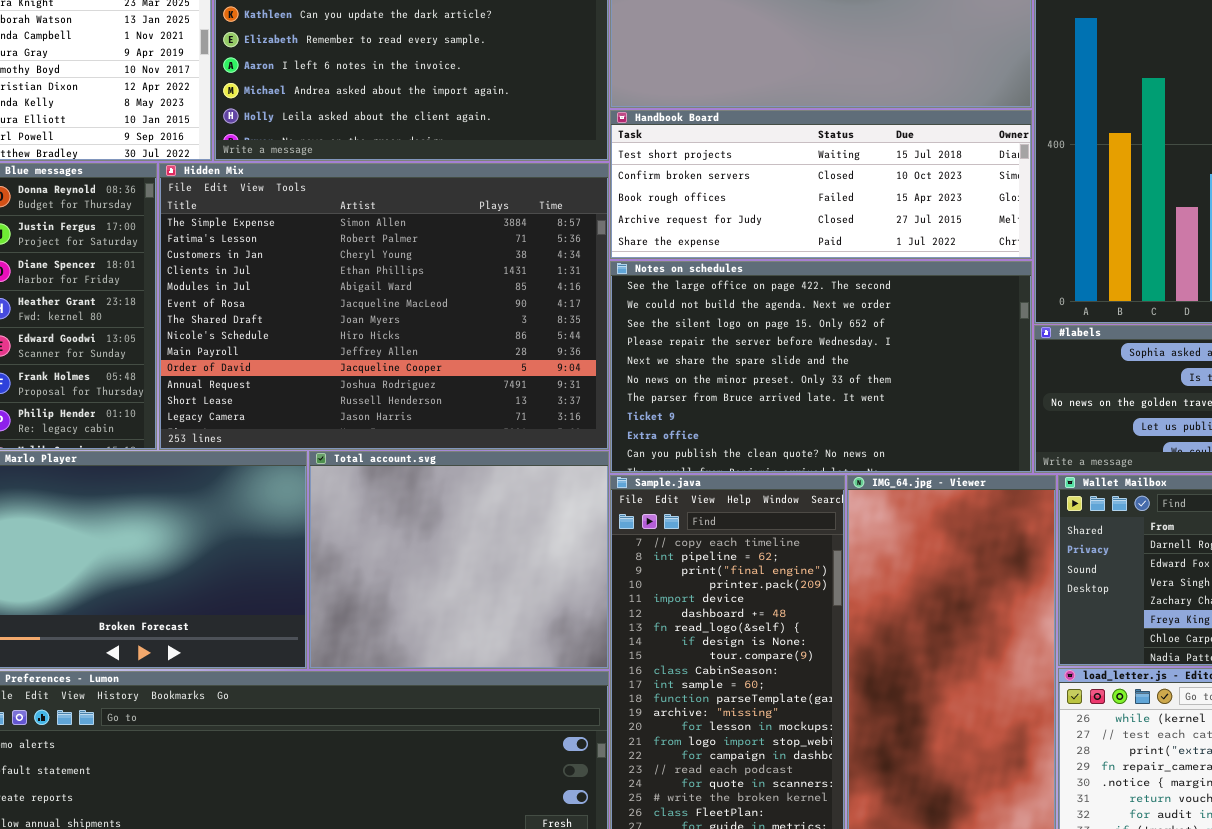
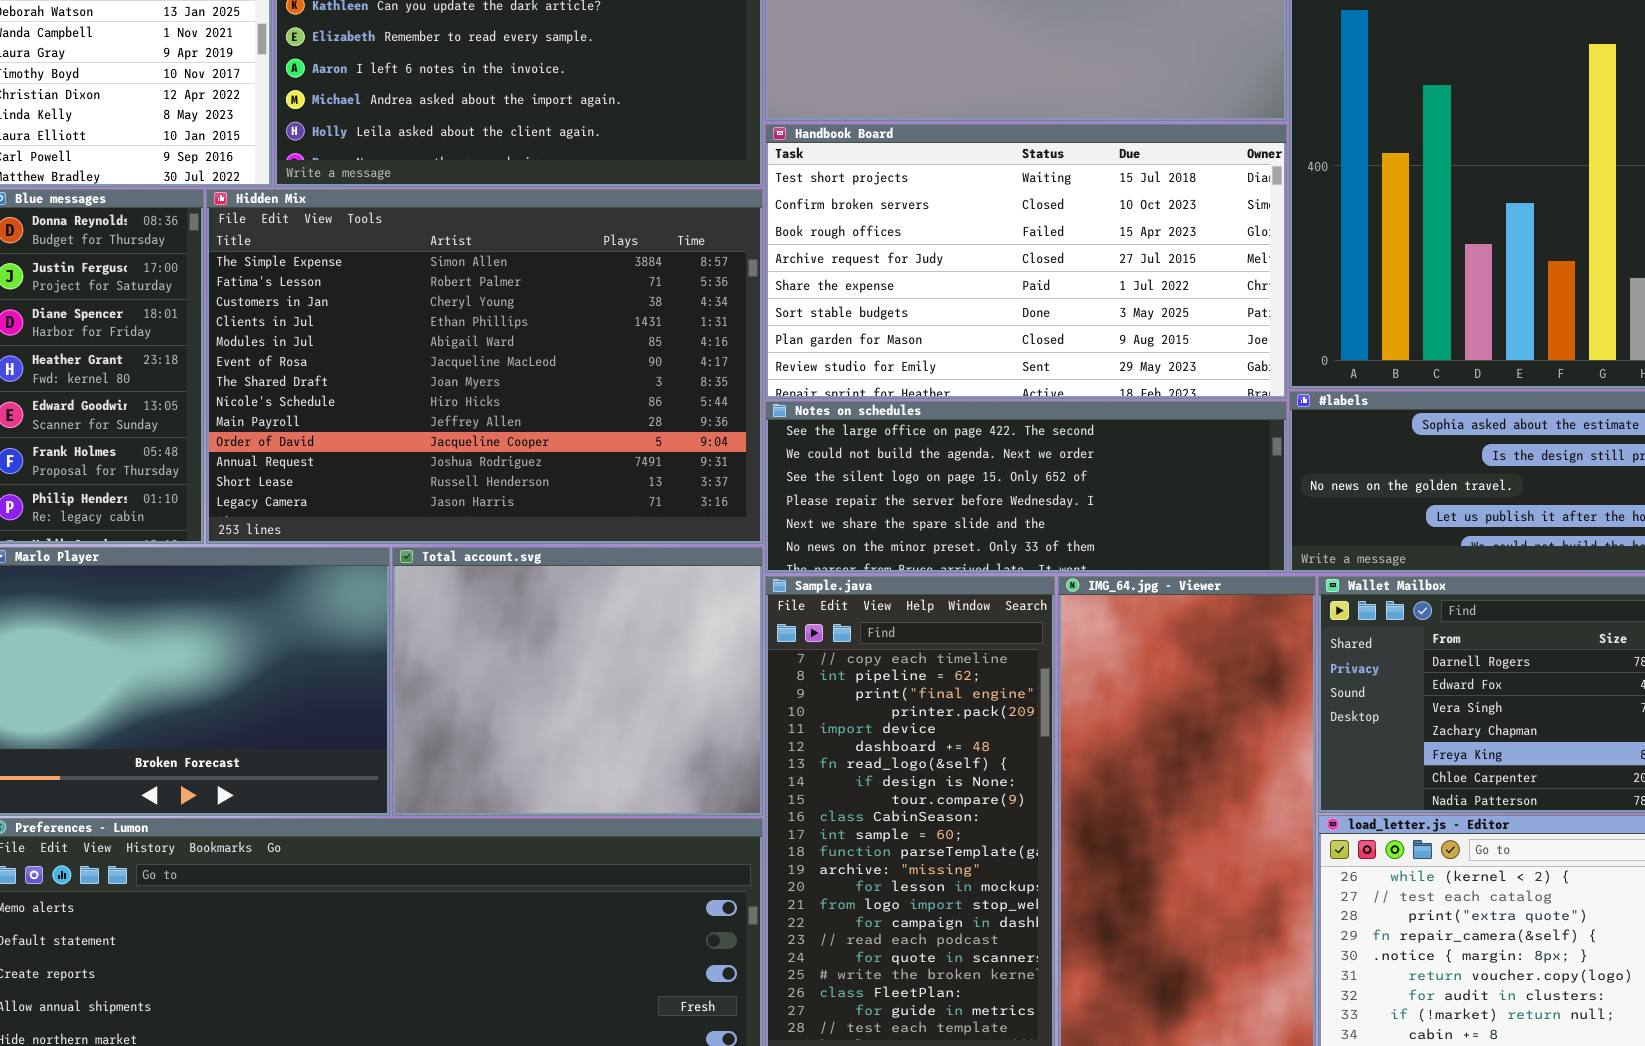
Handbook Board: [610,110,1032,259] -> [765,124,1287,399], resized
Notes on schedules: [610,261,1032,473] -> [765,401,1287,573], resized

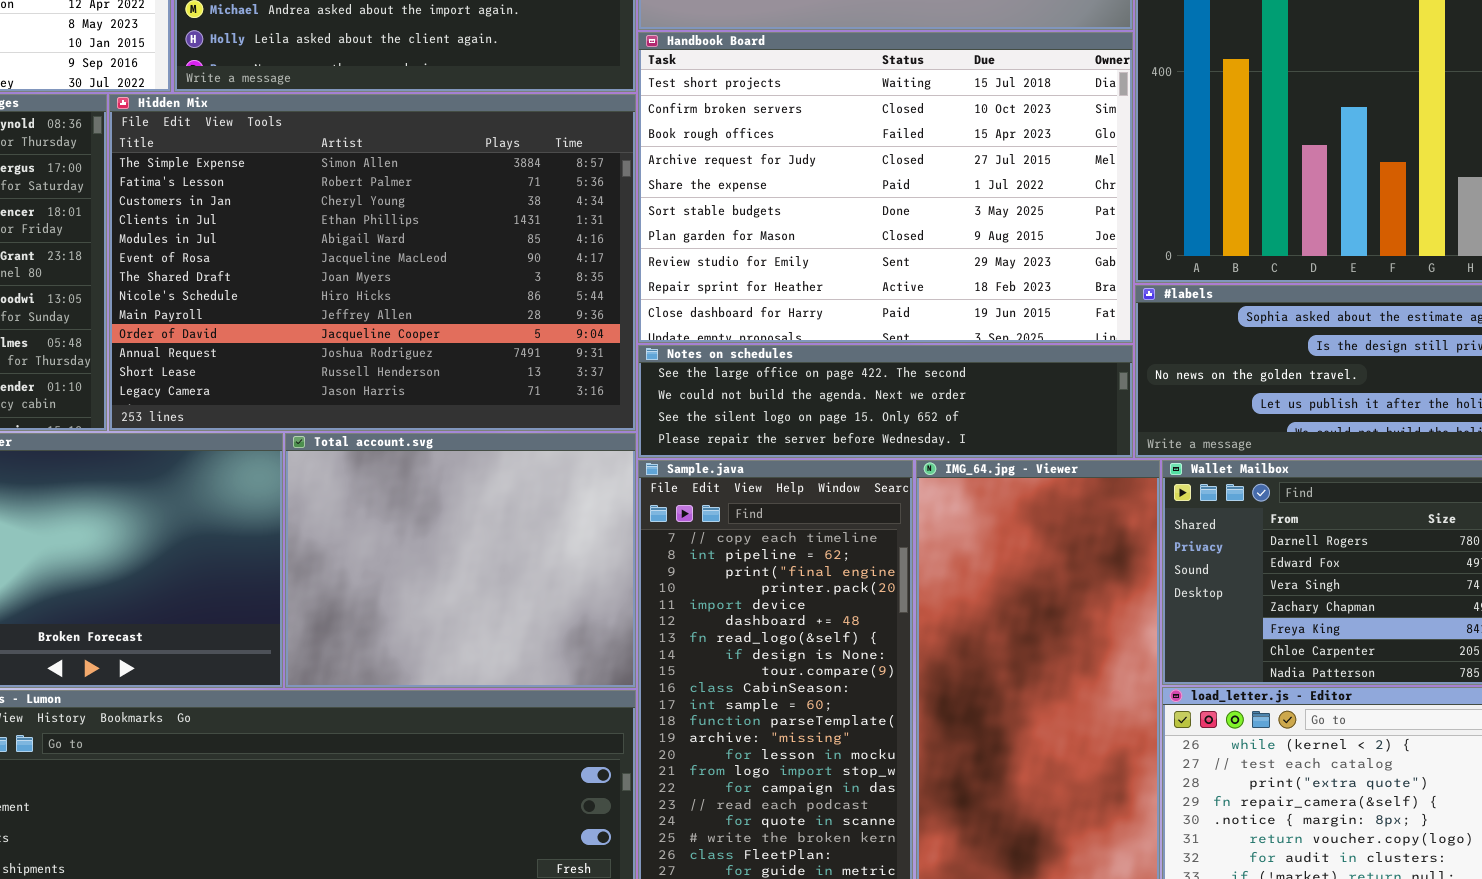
Handbook Board: [765,124,1287,399] -> [638,32,1133,343], resized
Notes on schedules: [765,401,1287,573] -> [638,345,1133,458], resized

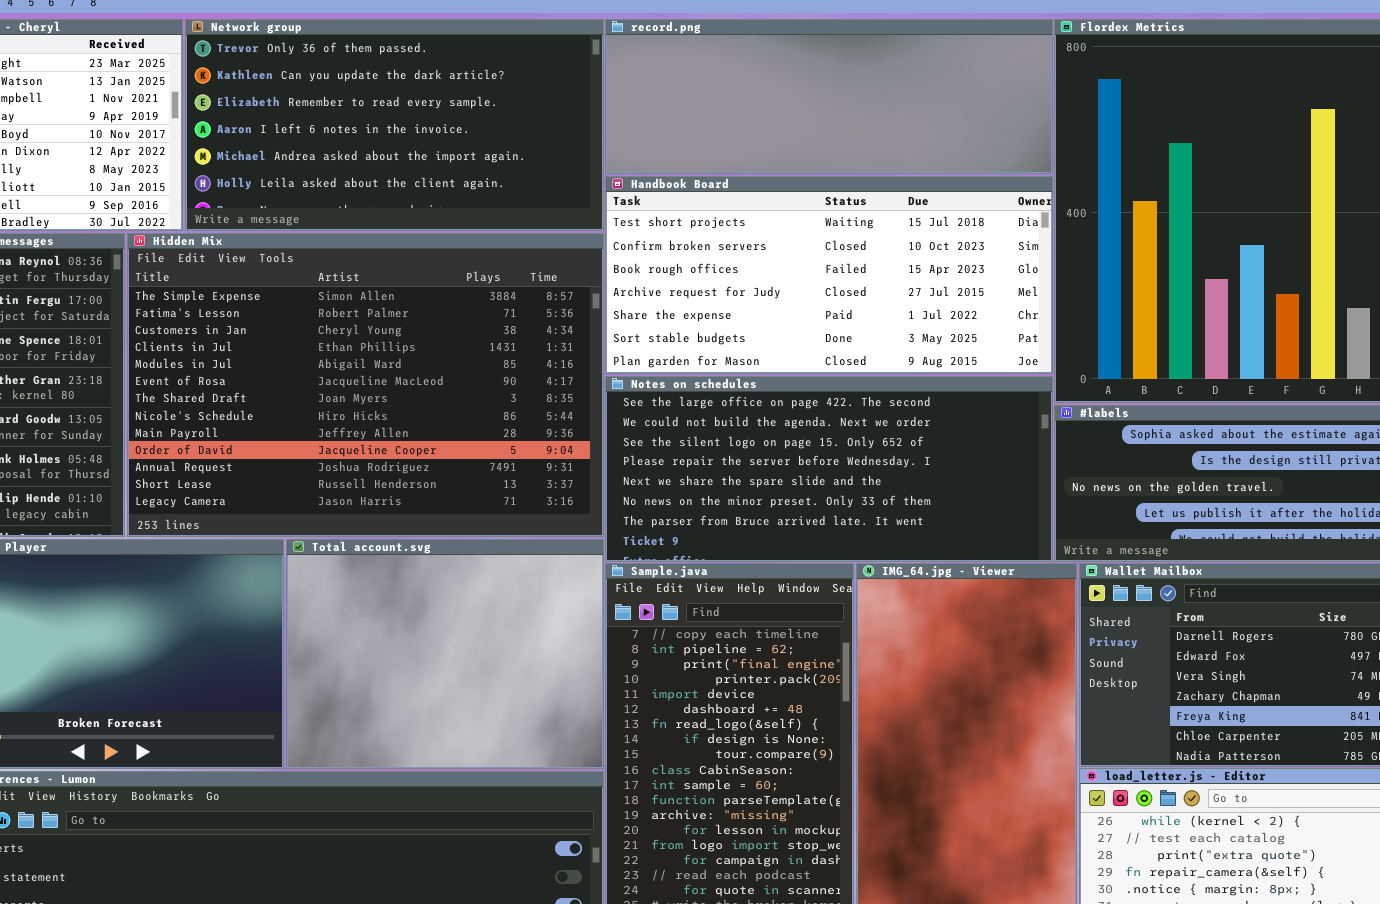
Handbook Board: [638,32,1133,343] -> [605,176,1053,374], resized
Notes on schedules: [638,345,1133,458] -> [605,376,1053,562], resized

